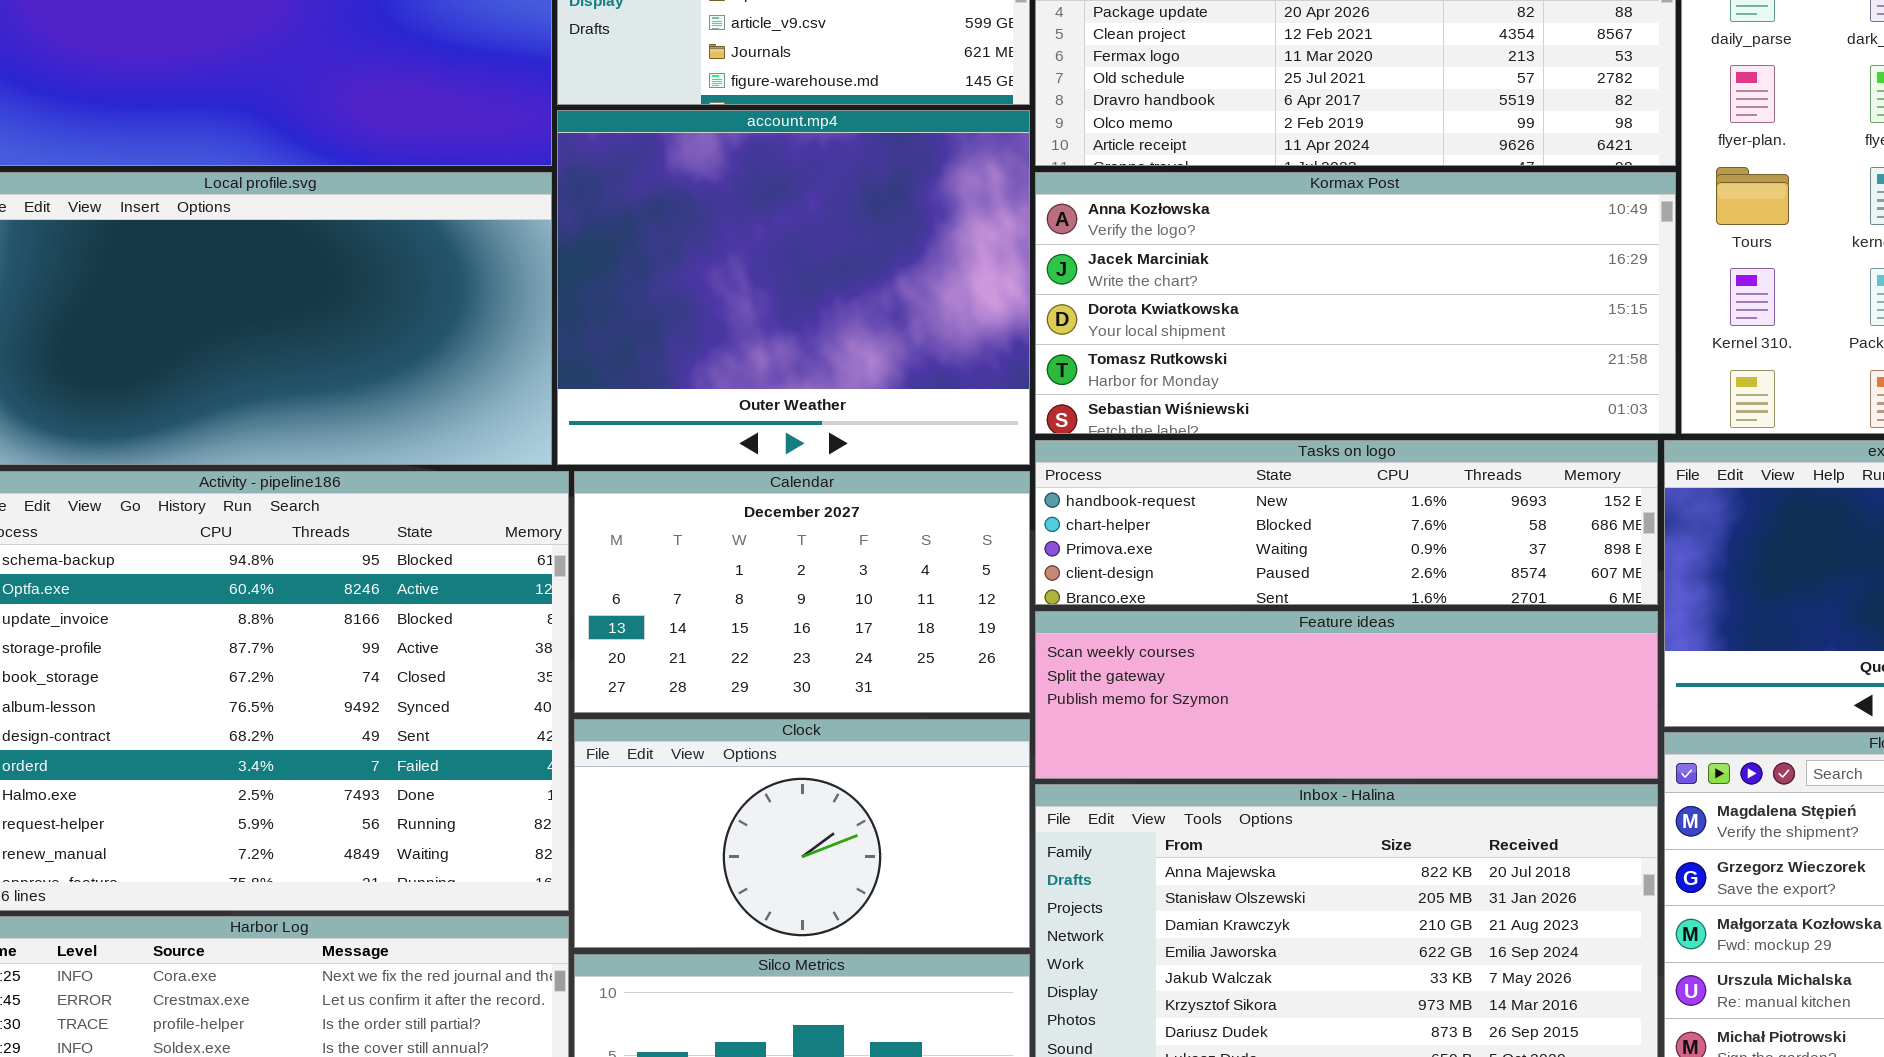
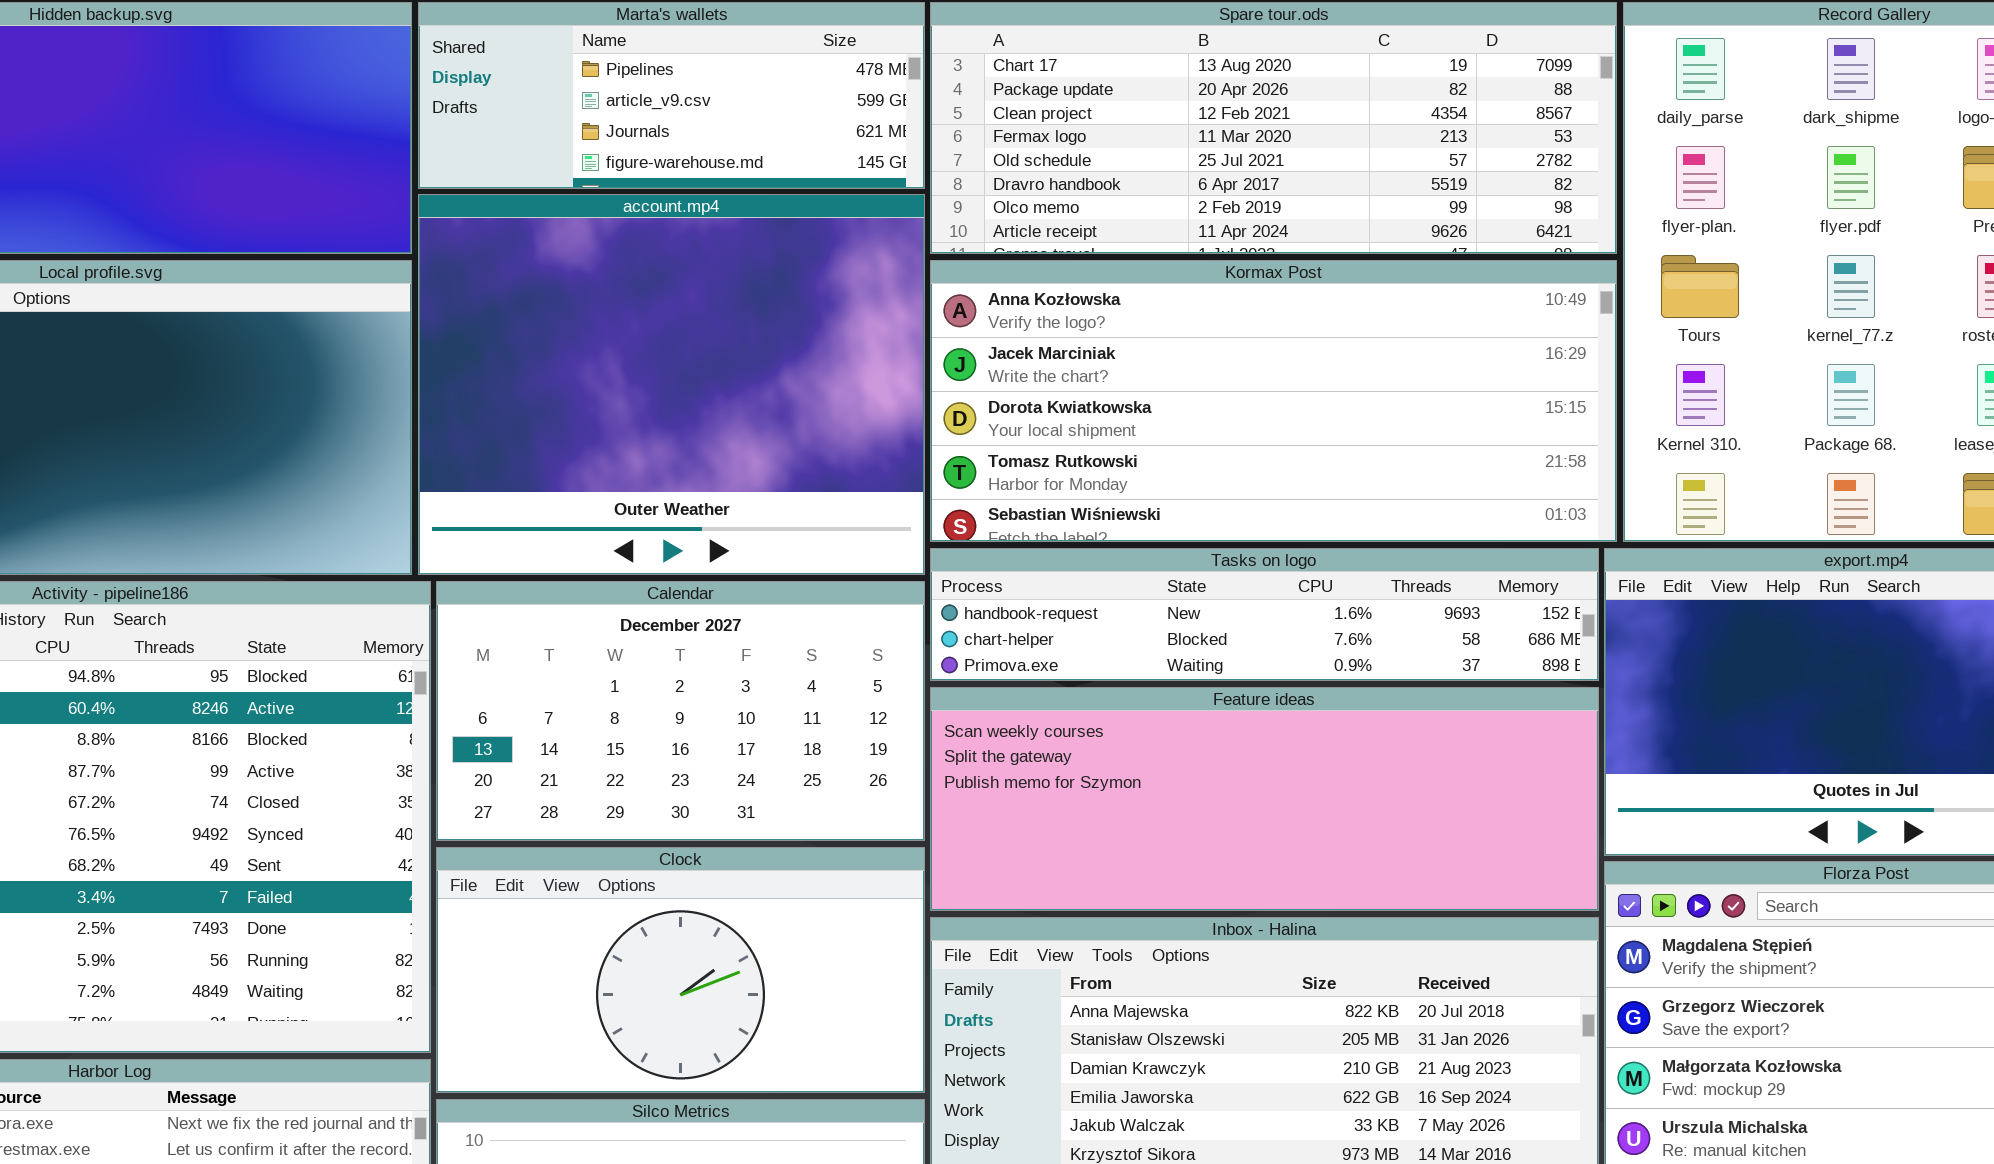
Tasks on logo: [1035,440,1658,605] -> [930,548,1599,681], resized
Feature ideas: [1035,611,1658,779] -> [930,687,1599,911], resized

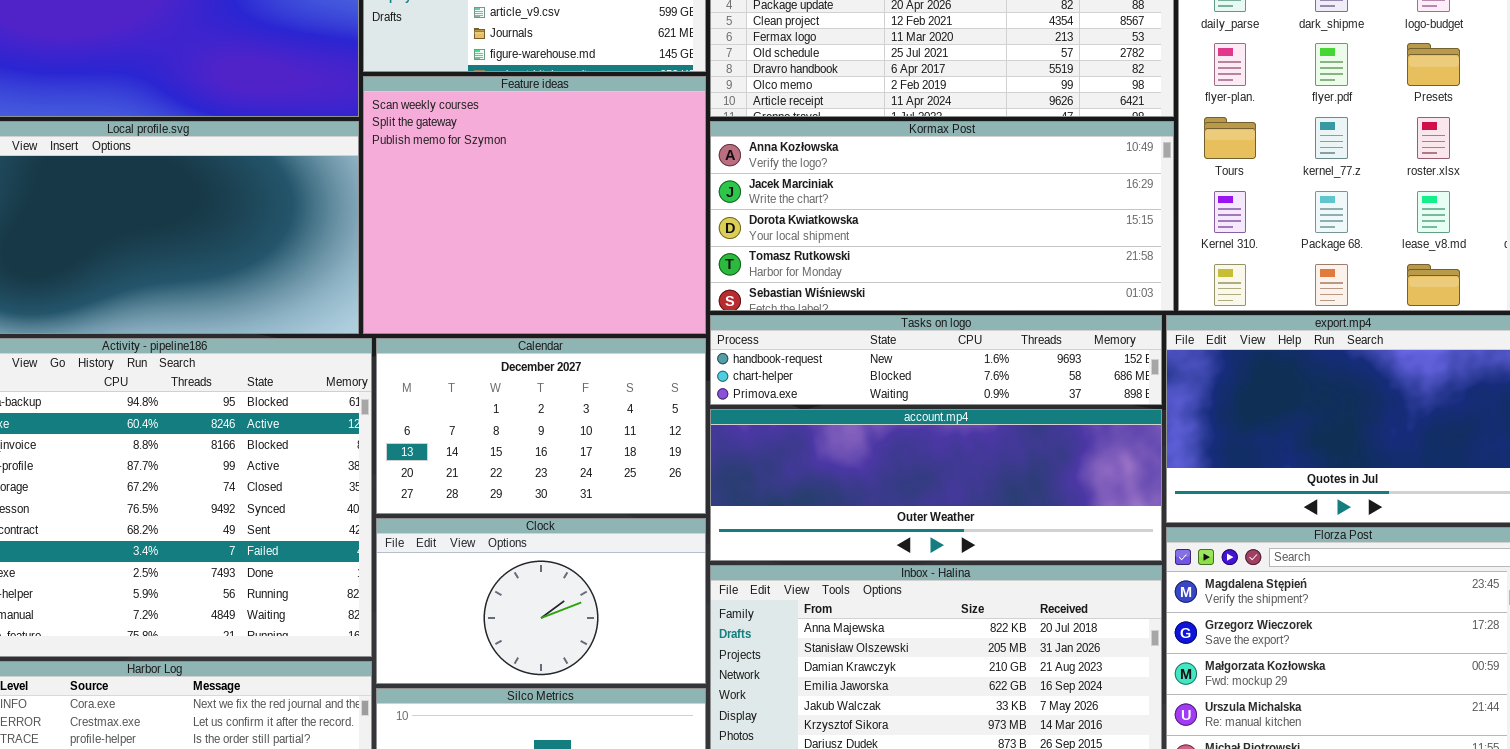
account.mp4: [418,194,925,575] -> [710,409,1162,561], moved, resized
Feature ideas: [930,687,1599,911] -> [363,76,706,334], moved, resized

